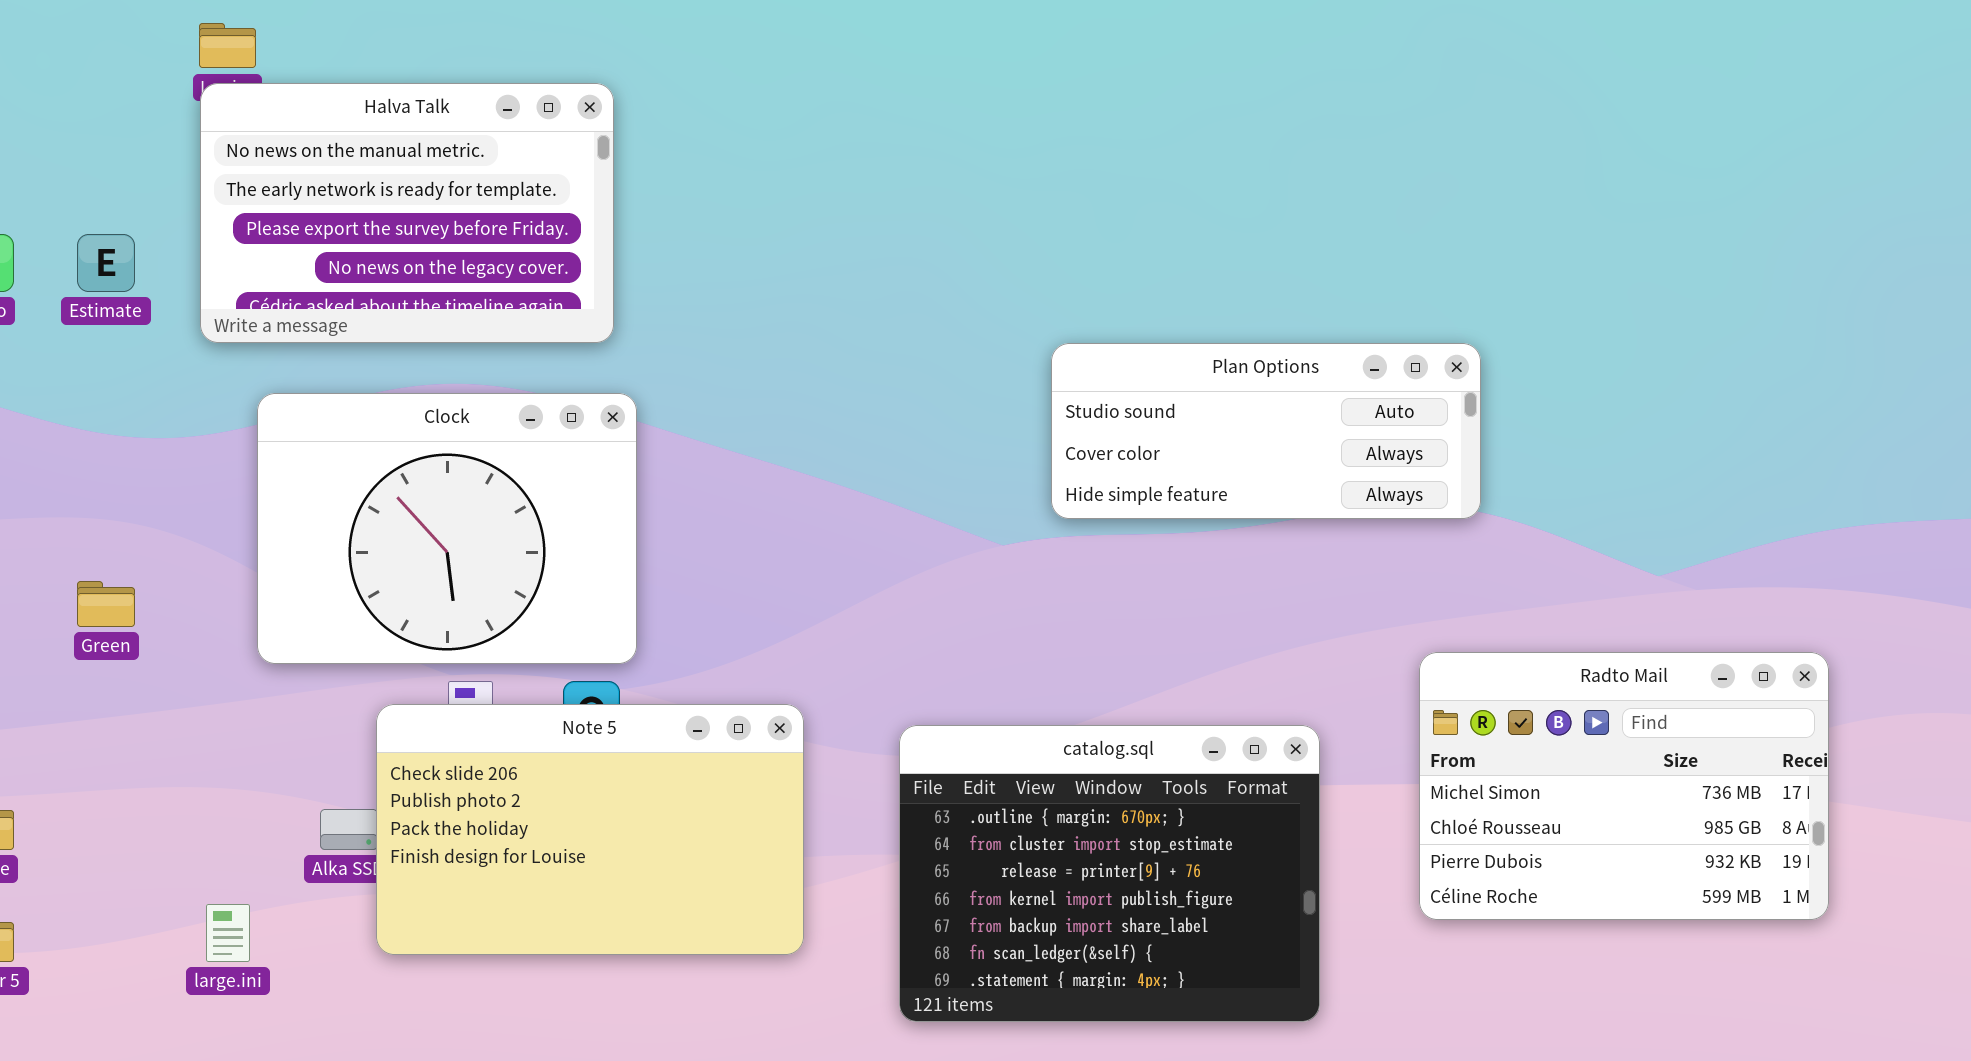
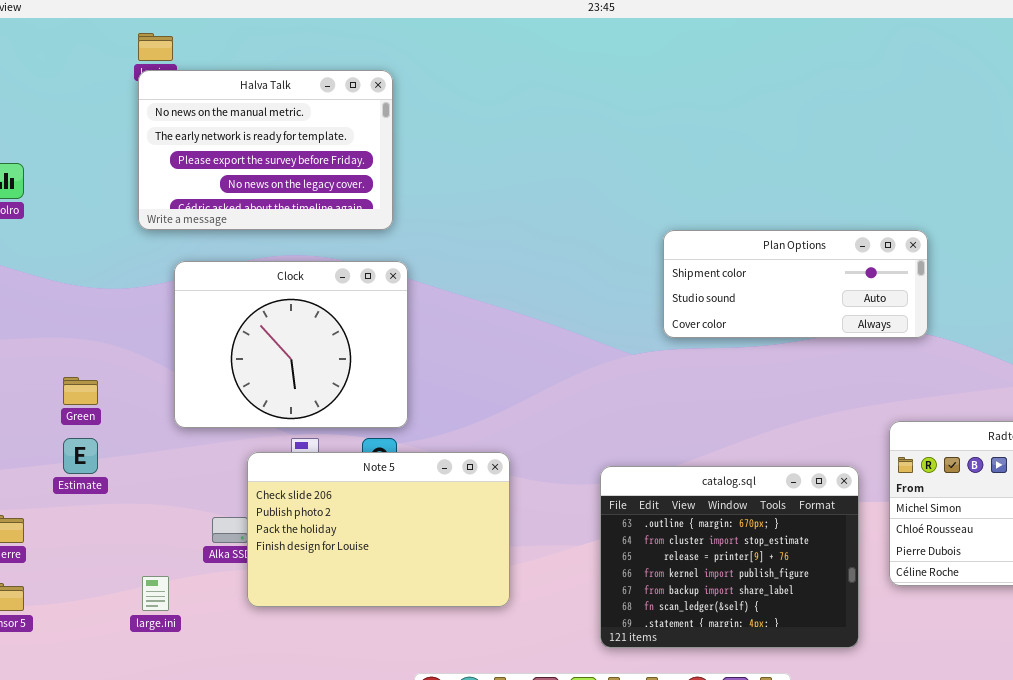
Estimate: [77,234,135,292] -> [63,438,98,474], moved
Plan Options: [1051,343,1481,519] -> [663,230,928,338], scrolled up 1 row
catalog.sql: [899,725,1320,1022] -> [600,466,859,648], moved

